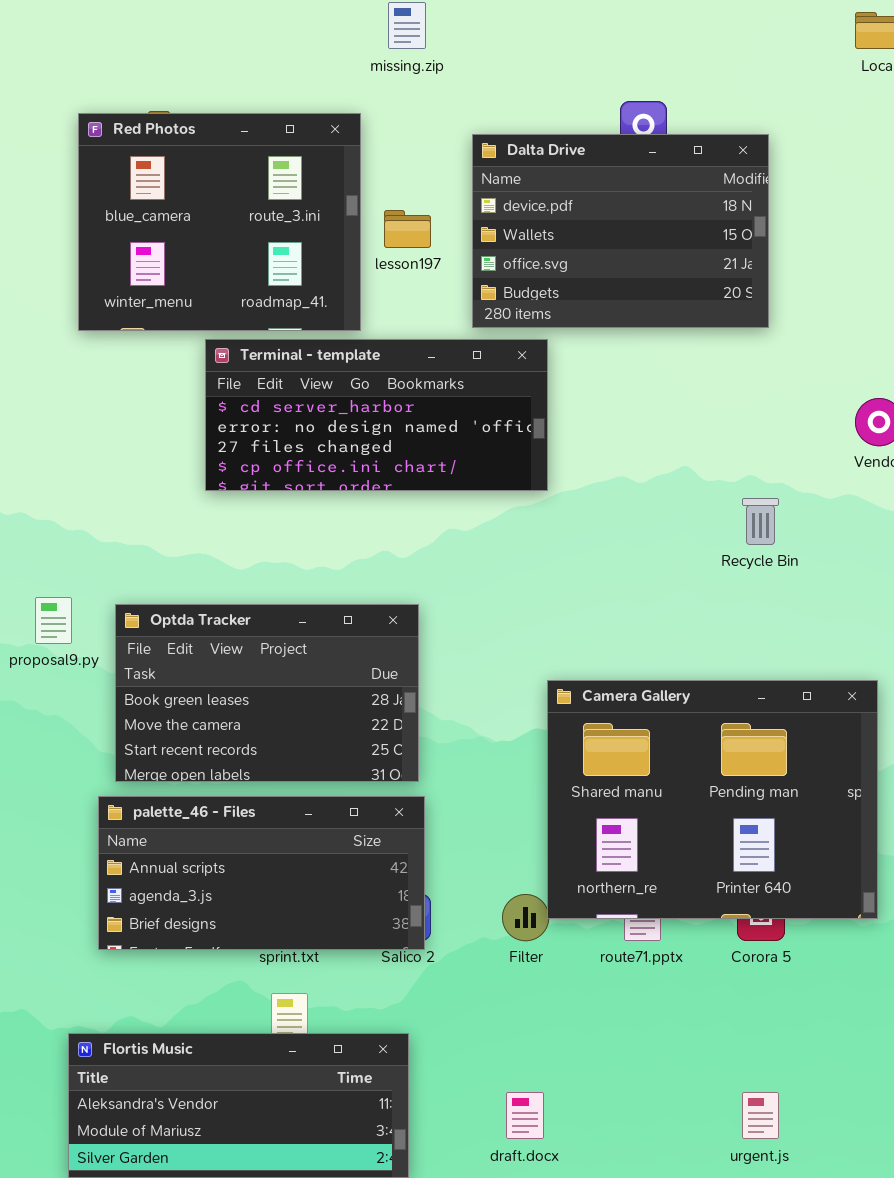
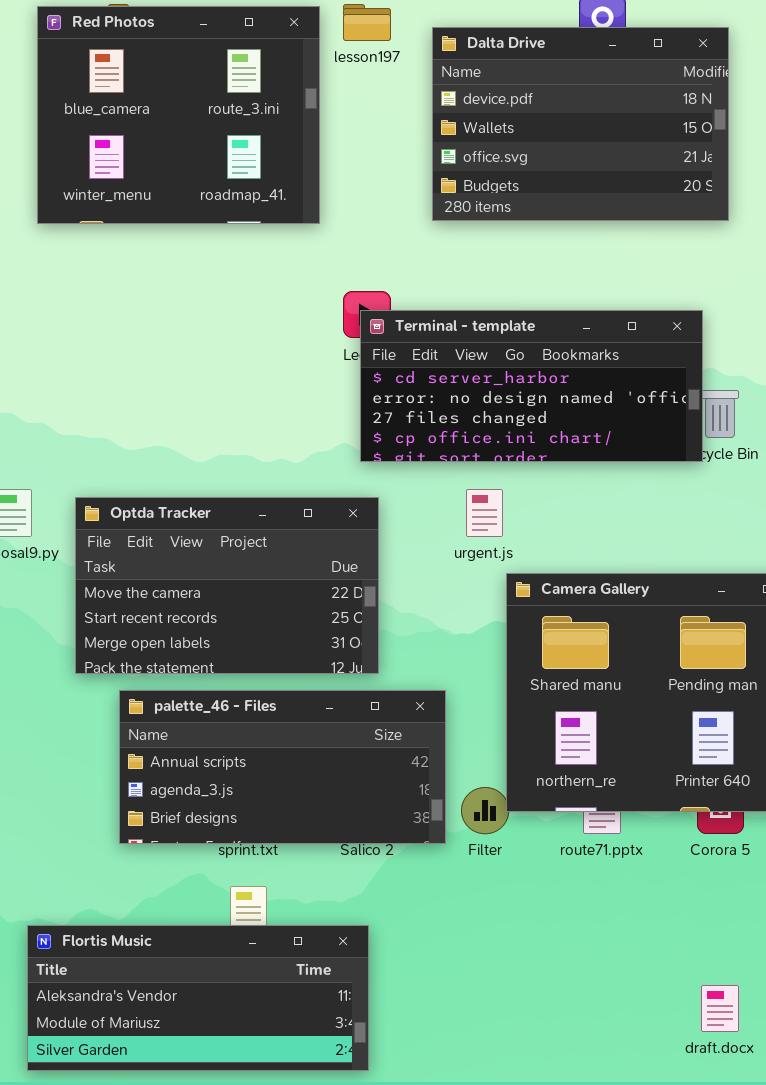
lesson197: [384,210,431,248] -> [343,4,391,41], moved
Terminal - template: [205,339,548,491] -> [360,310,703,462], moved
Optda Tracker: [115,604,419,782] -> [75,497,379,674], scrolled down 1 row
palette_46 - Files: [98,796,425,950] -> [119,690,446,844], moved
draft.docx: [506,1092,544,1139] -> [701,985,739,1032], moved
urgent.js: [742,1092,779,1139] -> [466,489,503,537], moved

